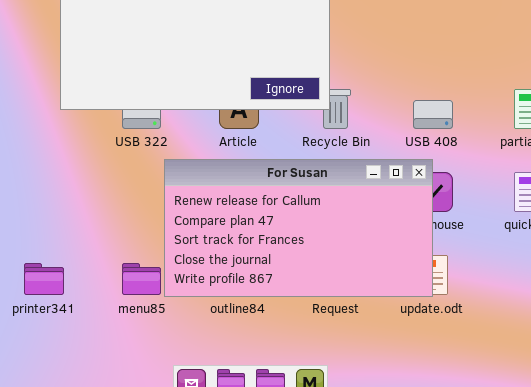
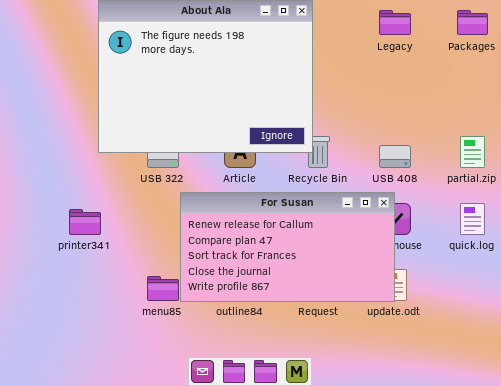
printer341: [24,263,64,295] -> [69,209,101,235], moved

